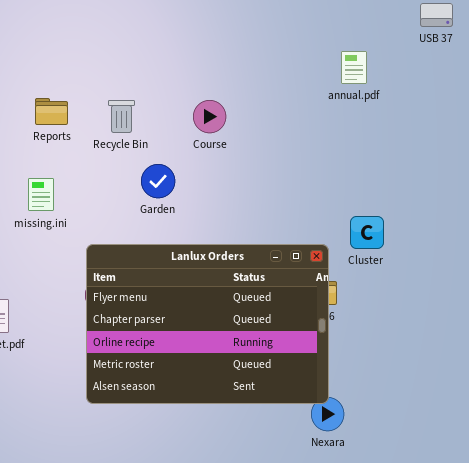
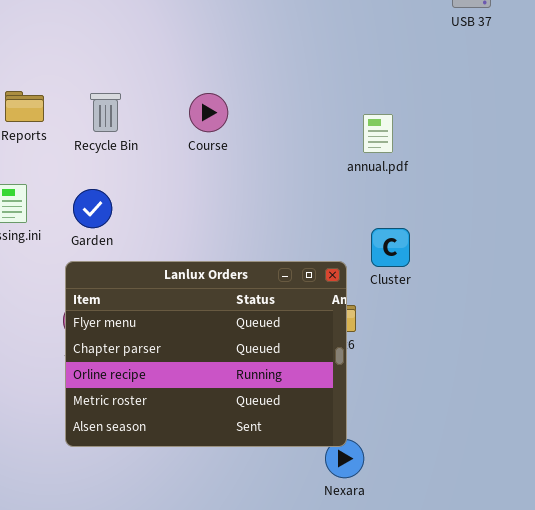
annual.pdf: [341,51,367,84] -> [363,114,393,153], moved
Garden: [141,164,175,198] -> [73,189,112,228], moved

